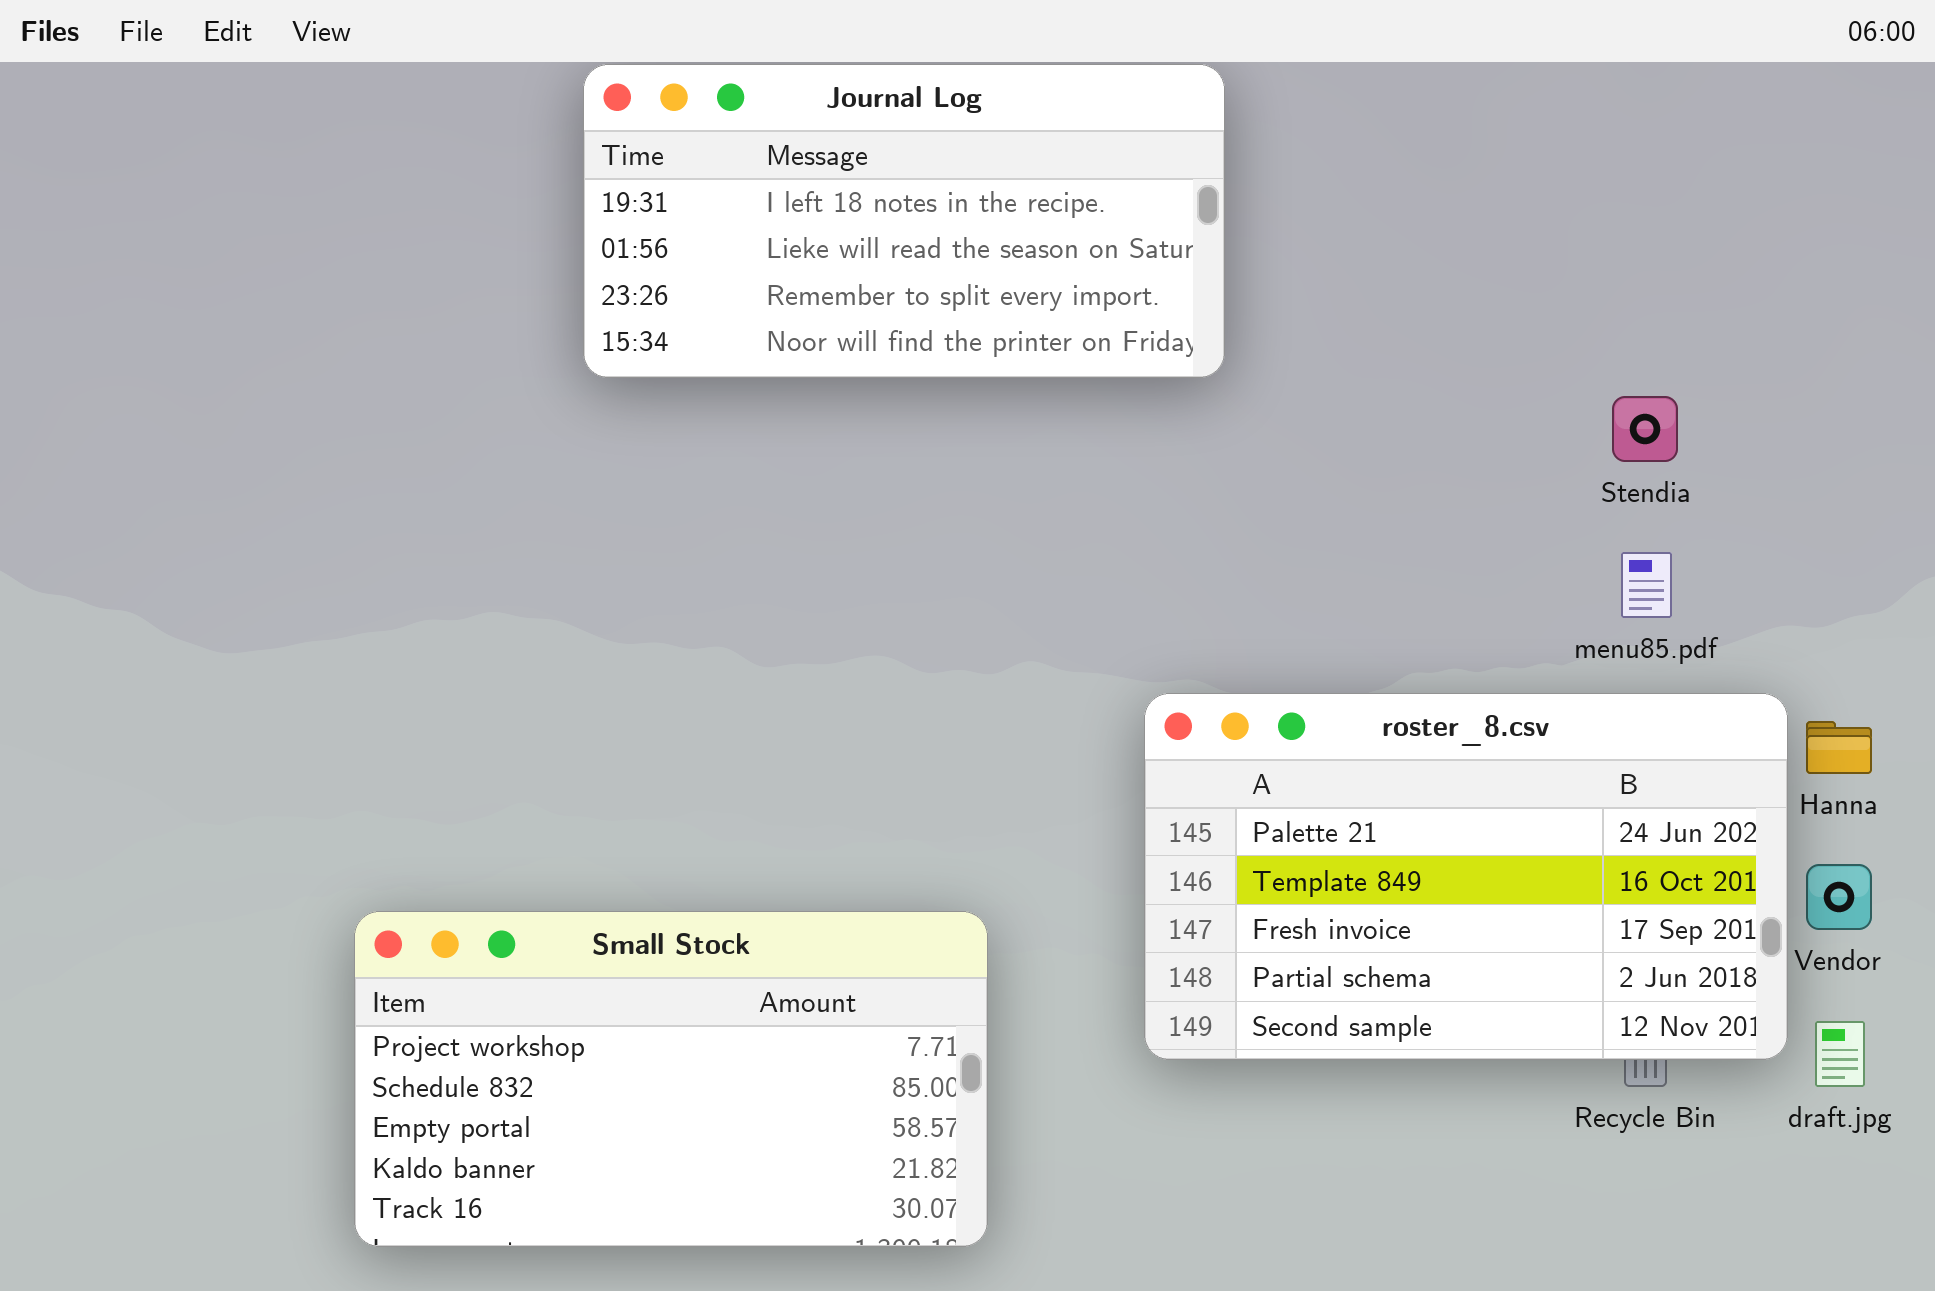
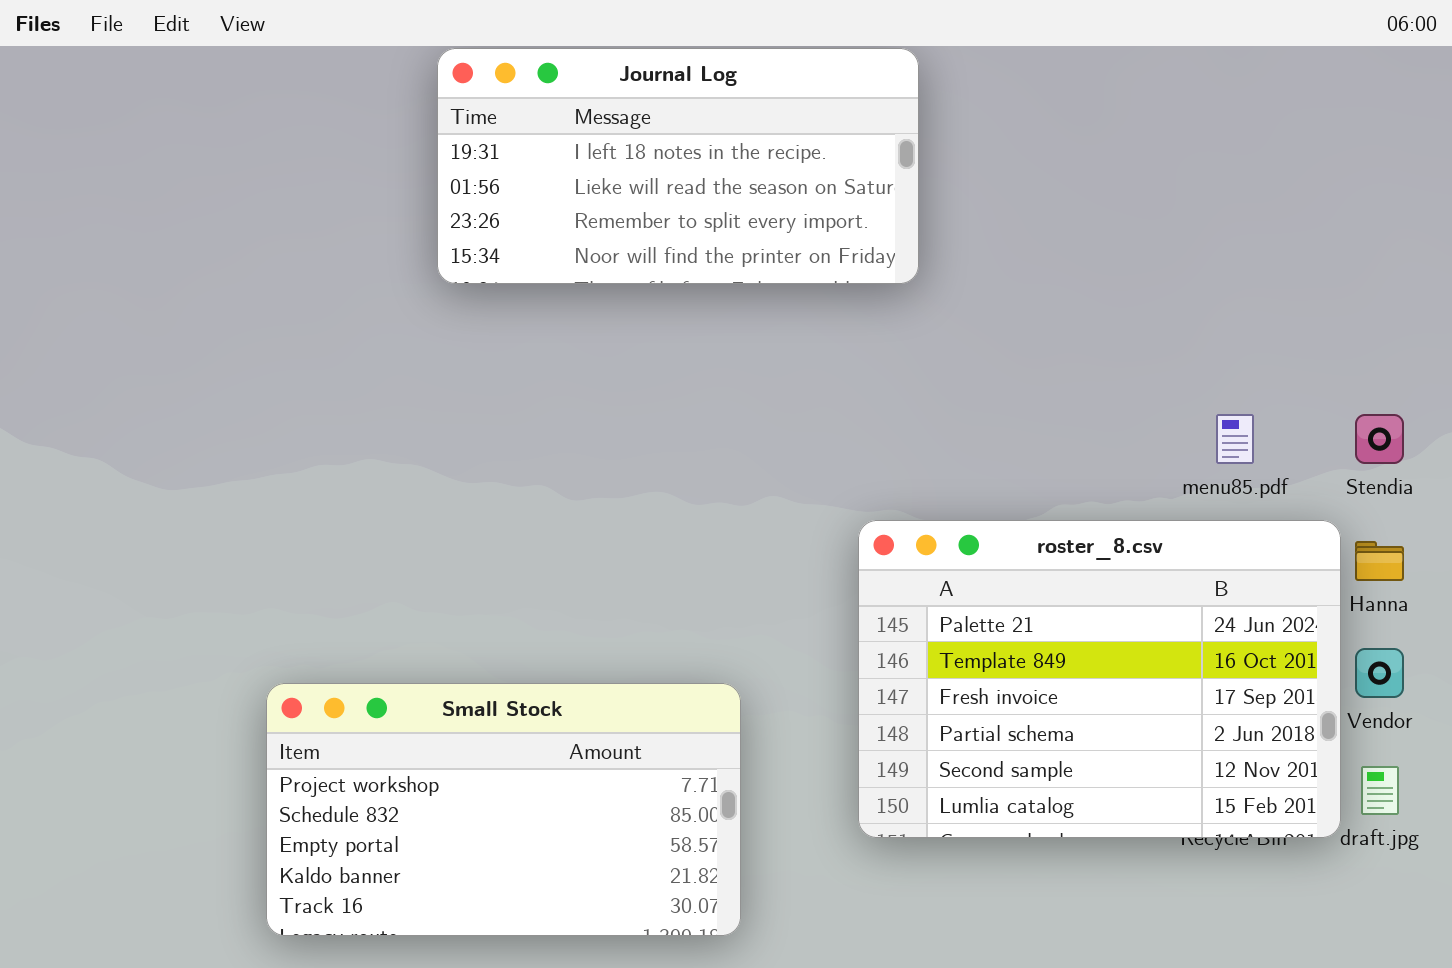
Stendia: [1612,396,1678,462] -> [1355,414,1404,464], moved
roster_8.csv: [1144,693,1788,1060] -> [858,520,1341,838], resized

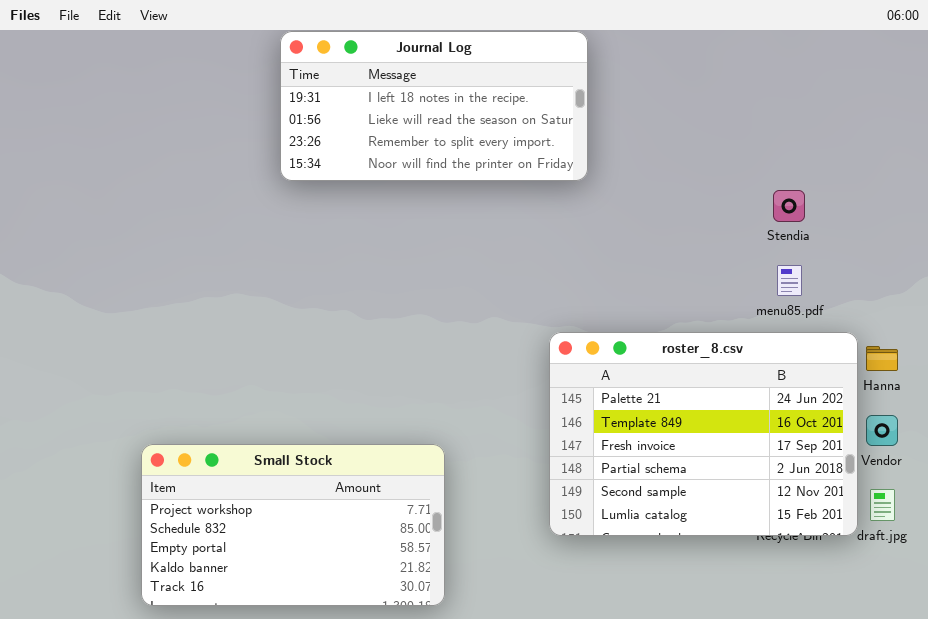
Stendia: [1355,414,1404,464] -> [773,190,805,222], moved
Small Stock: [266,683,741,936] -> [141,444,445,606], moved

